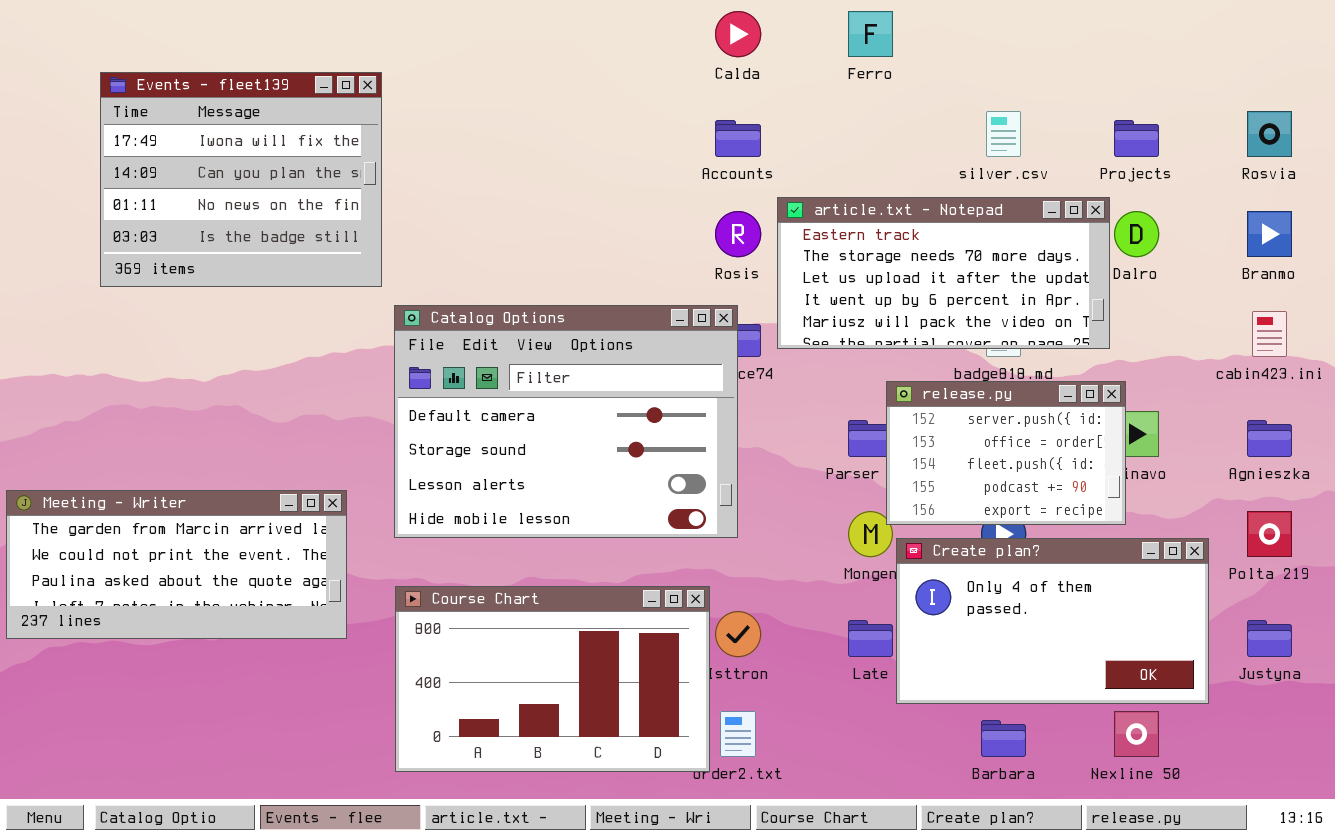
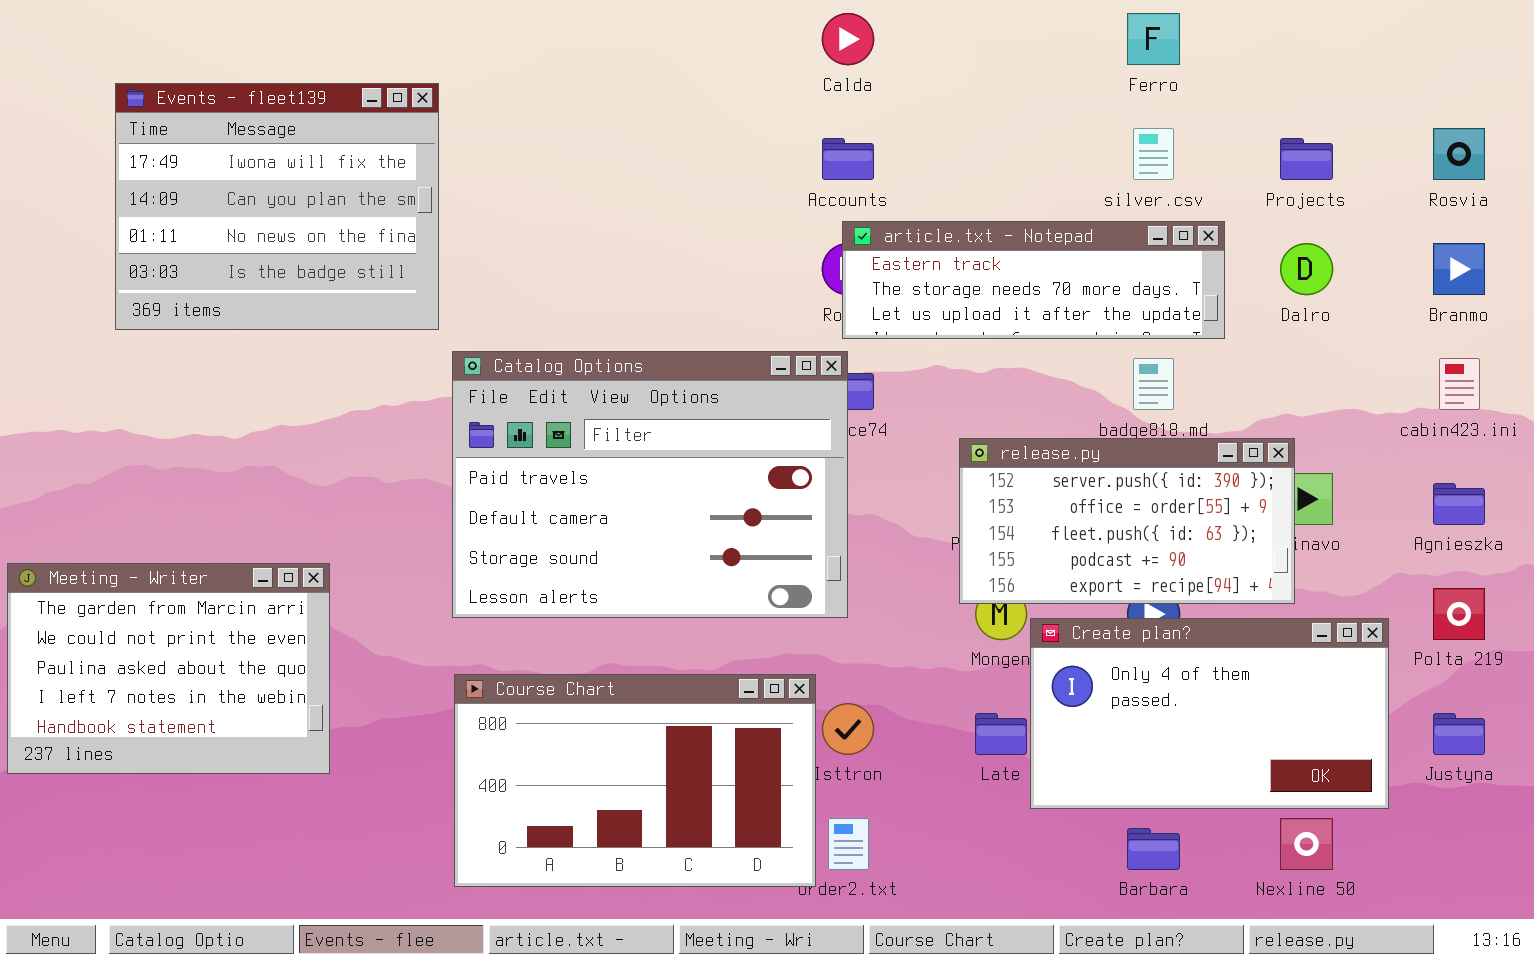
Ferro: [848,11,893,57] -> [1127,13,1180,65], moved
article.txt - Notepad: [777,197,1110,349] -> [842,221,1225,339], moved, resized
Catalog Options: [394,305,738,538] -> [452,351,848,618], scrolled up 1 row
release.py: [886,381,1126,525] -> [959,438,1295,604], resized
Meeting - Writer: [6,490,347,639] -> [7,563,330,774], resized

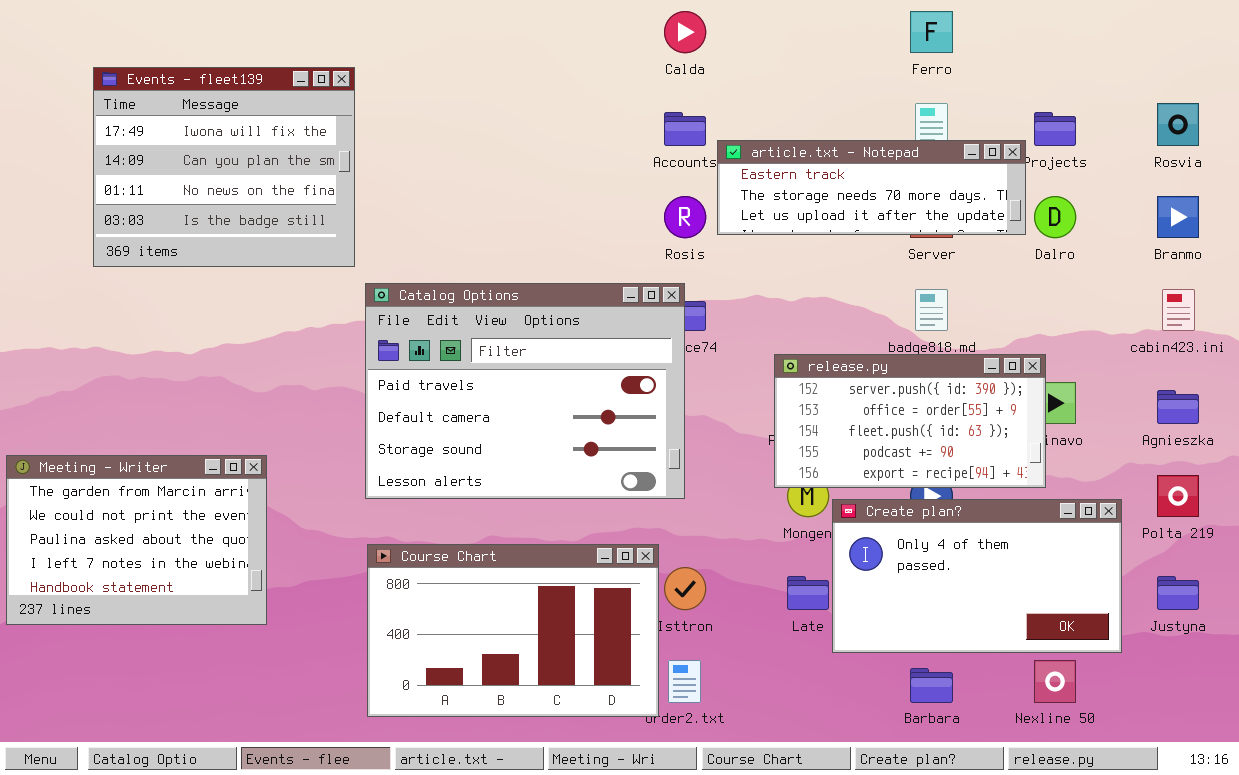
article.txt - Notepad: [842,221,1225,339] -> [717,140,1026,235], moved

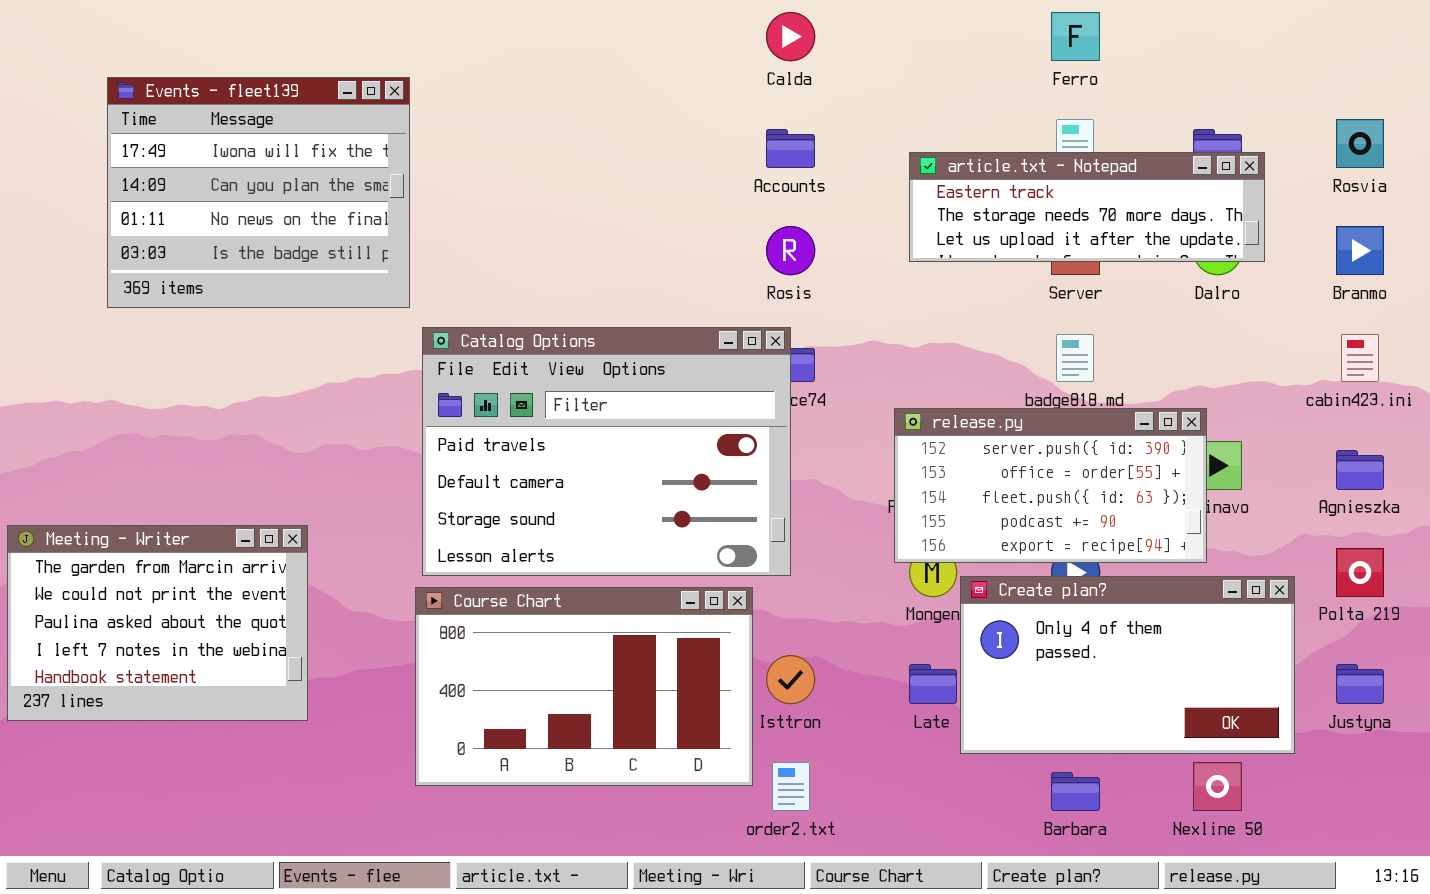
article.txt - Notepad: [717,140,1026,235] -> [909,152,1265,262], moved
Course Chart: [367,544,659,717] -> [415,587,753,786], moved

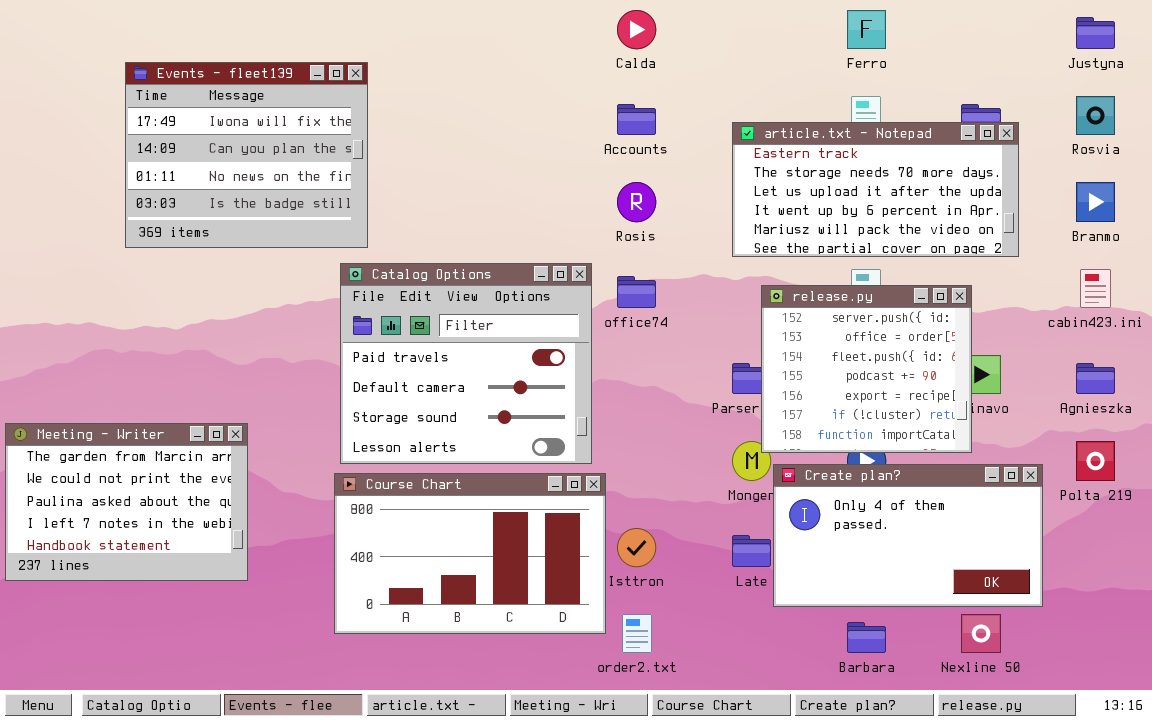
Events - fleet139: [107,77,410,308] -> [125,62,368,248], moved
article.txt - Notepad: [909,152,1265,262] -> [732,122,1019,257], resized
Catalog Options: [422,327,791,576] -> [340,263,592,464], resized
release.py: [894,408,1207,563] -> [761,285,972,453], resized
Justyna: [1336,664,1384,704] -> [1076,17,1115,49], moved

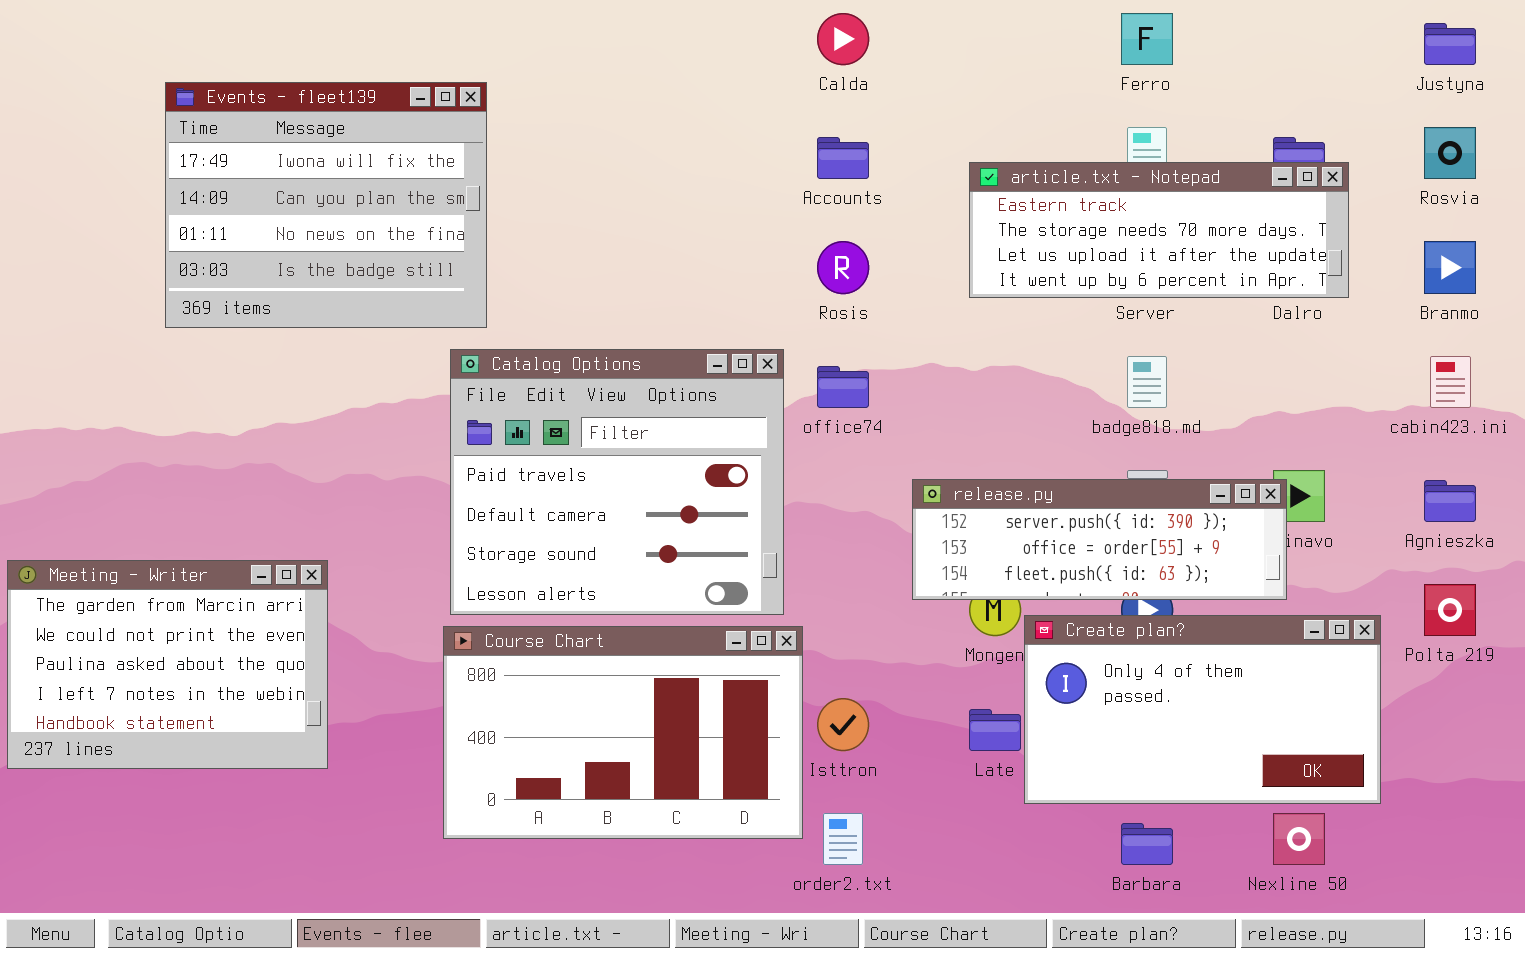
article.txt - Notepad: [732,122,1019,257] -> [969,162,1349,298], resized
release.py: [761,285,972,453] -> [912,479,1287,600], resized

